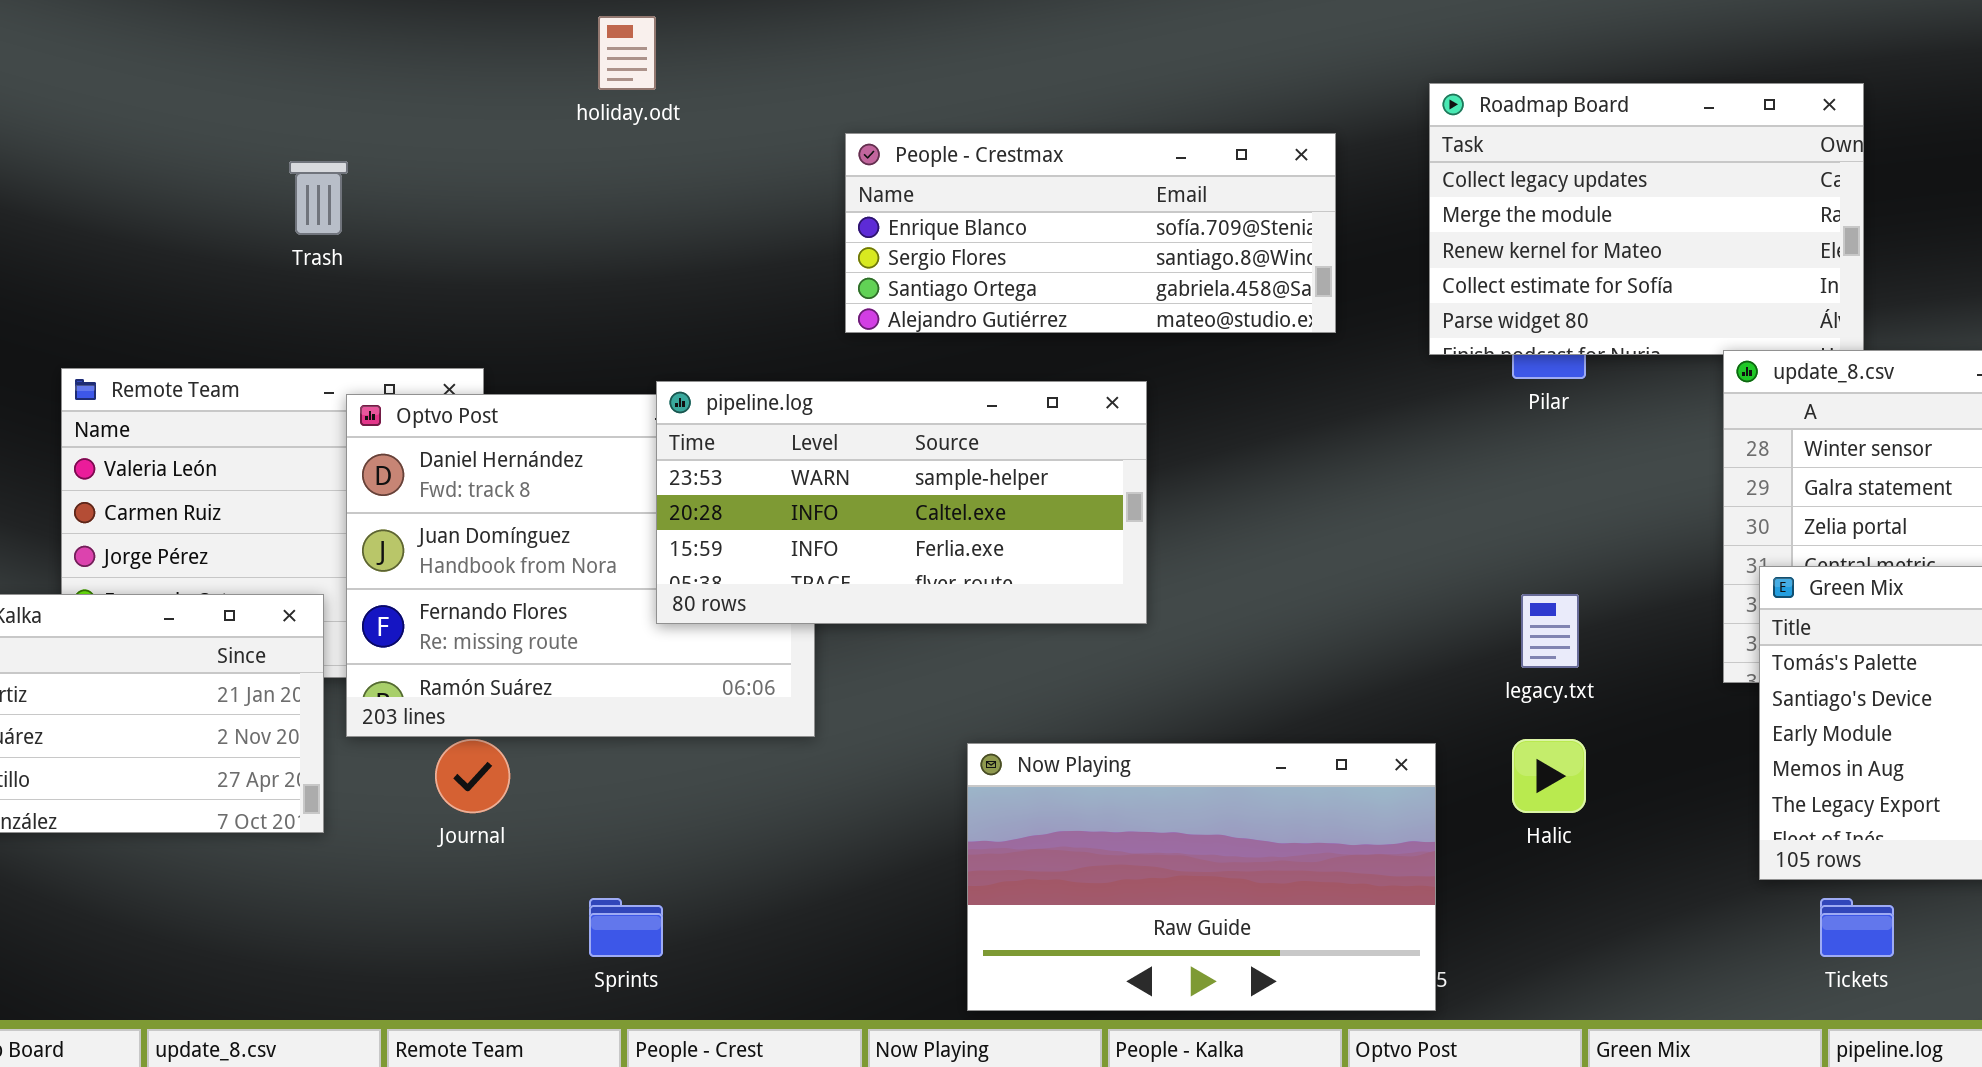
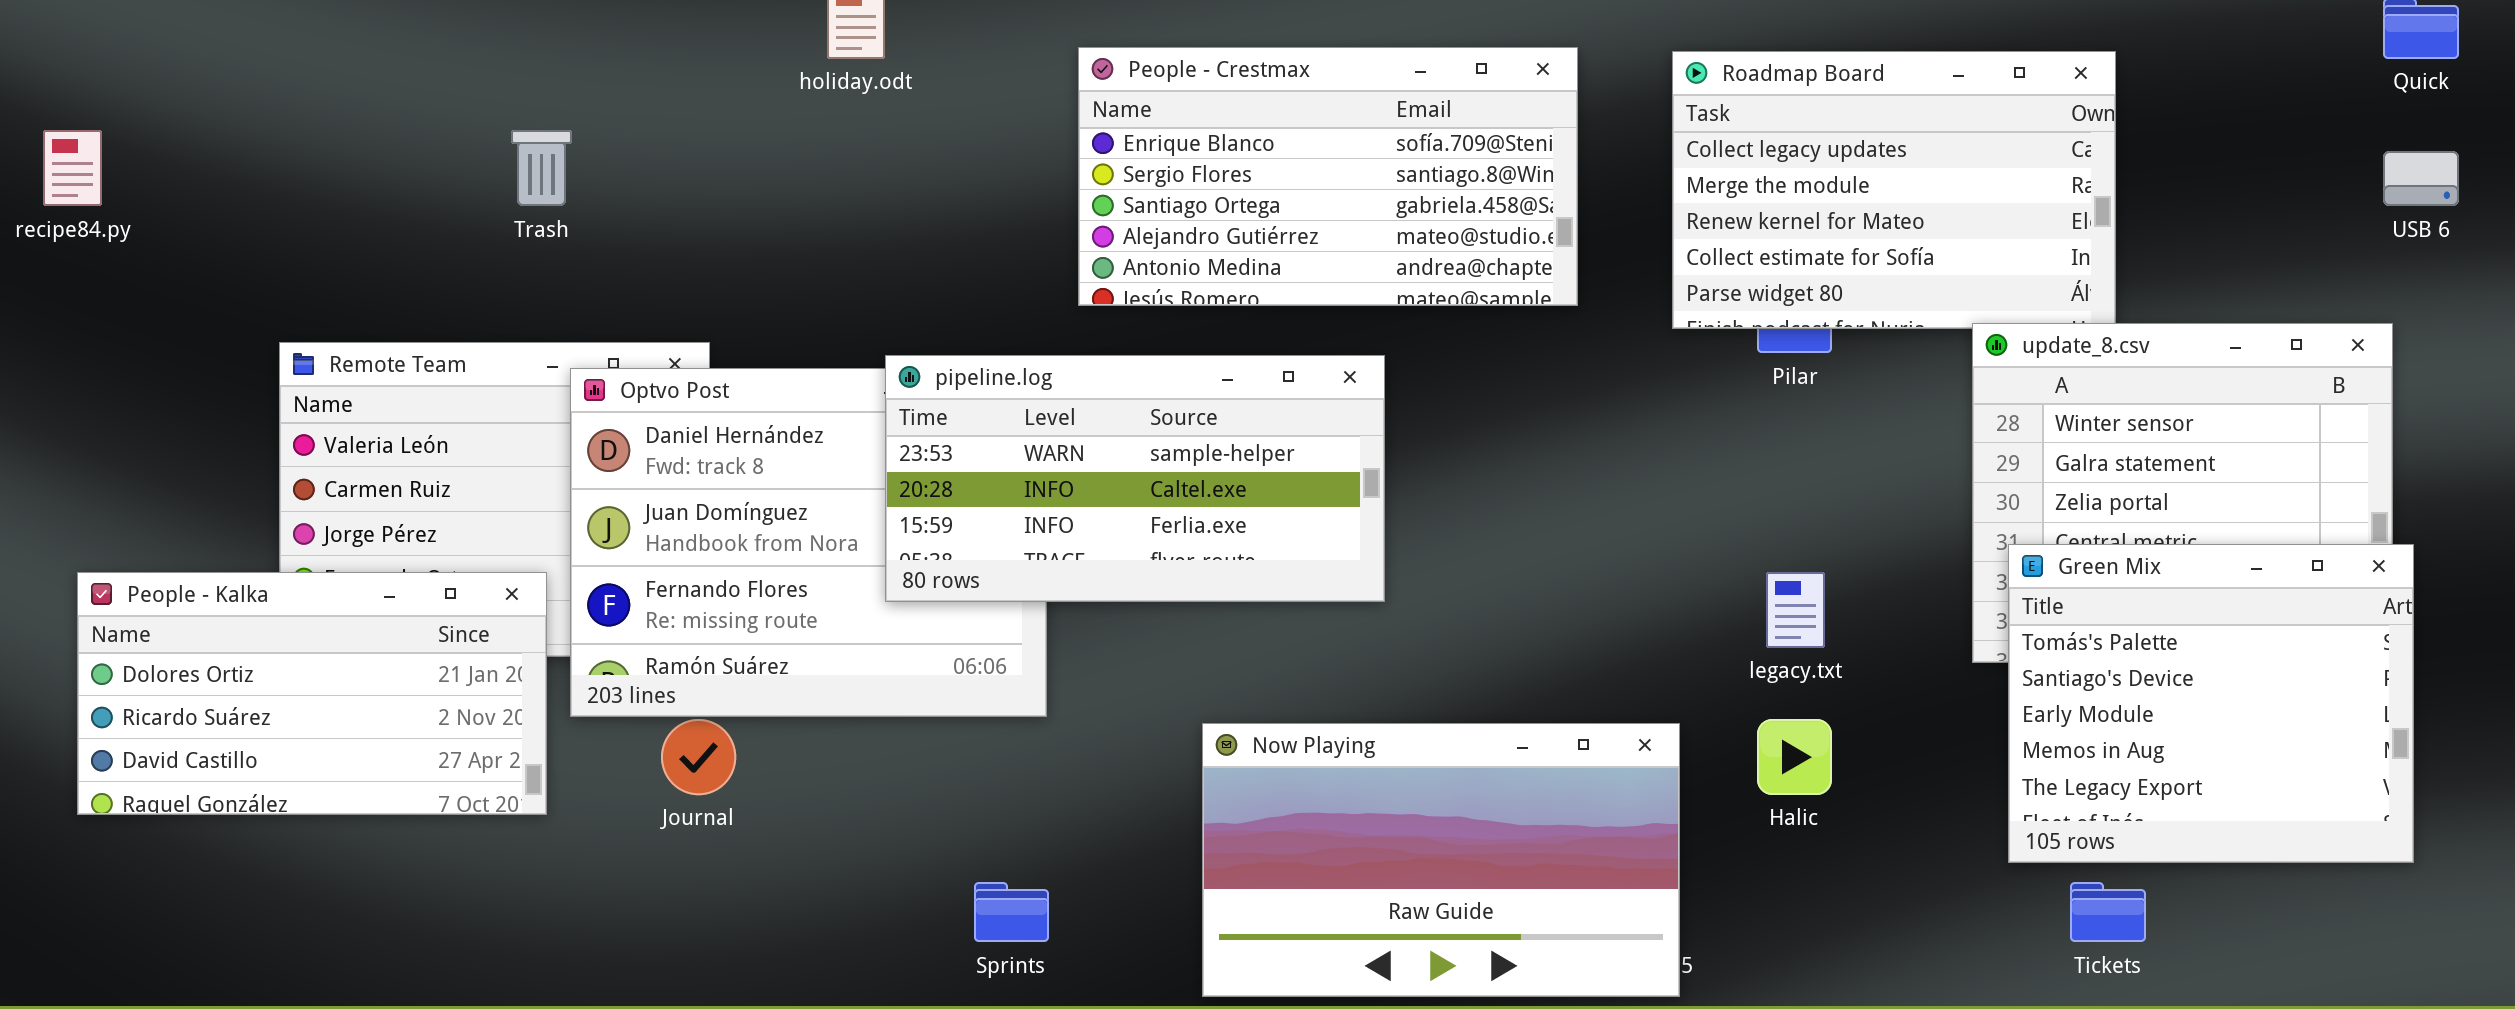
People - Crestmax: [845,133,1336,333] -> [1078,47,1578,306], resized
Sprints: [589,898,663,957] -> [974,882,1049,942], moved

